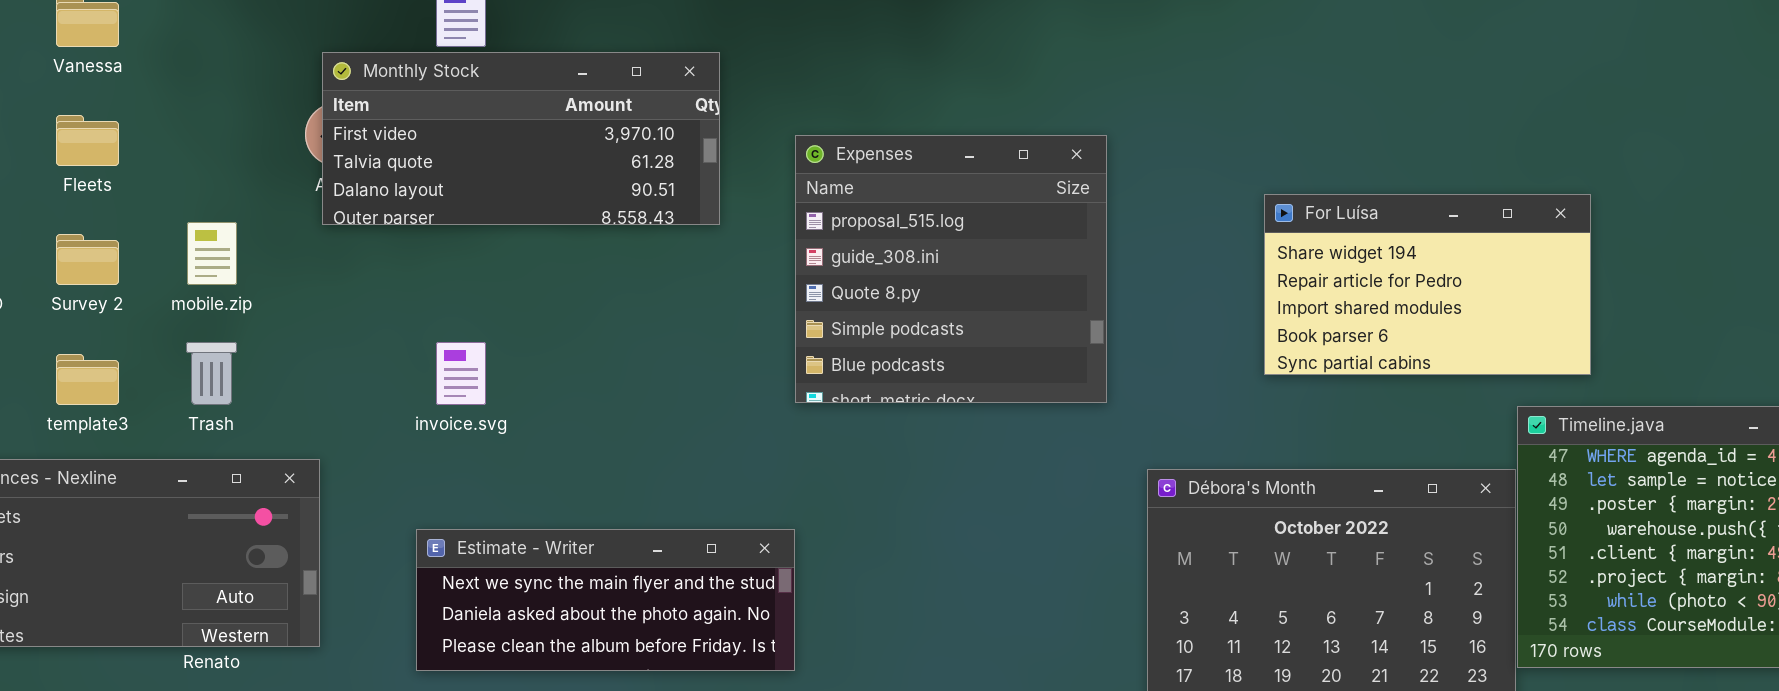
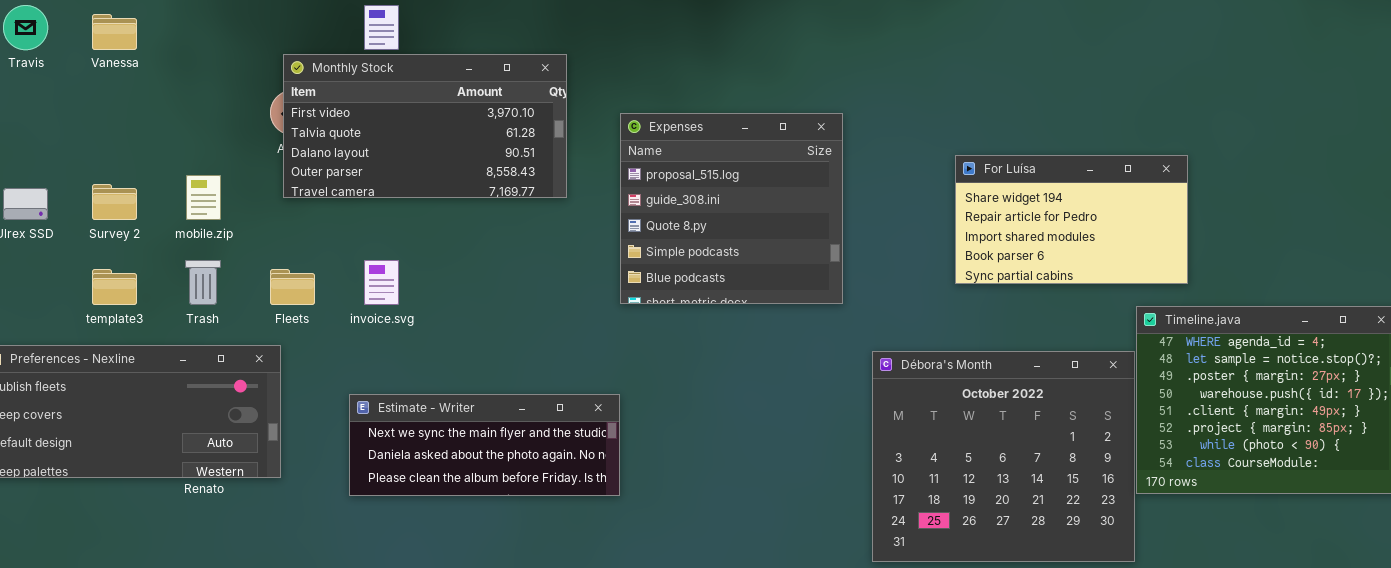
Monthly Stock: [322,52,720,225] -> [283,54,567,198], resized
Fleets: [56,115,119,166] -> [270,269,315,305], moved

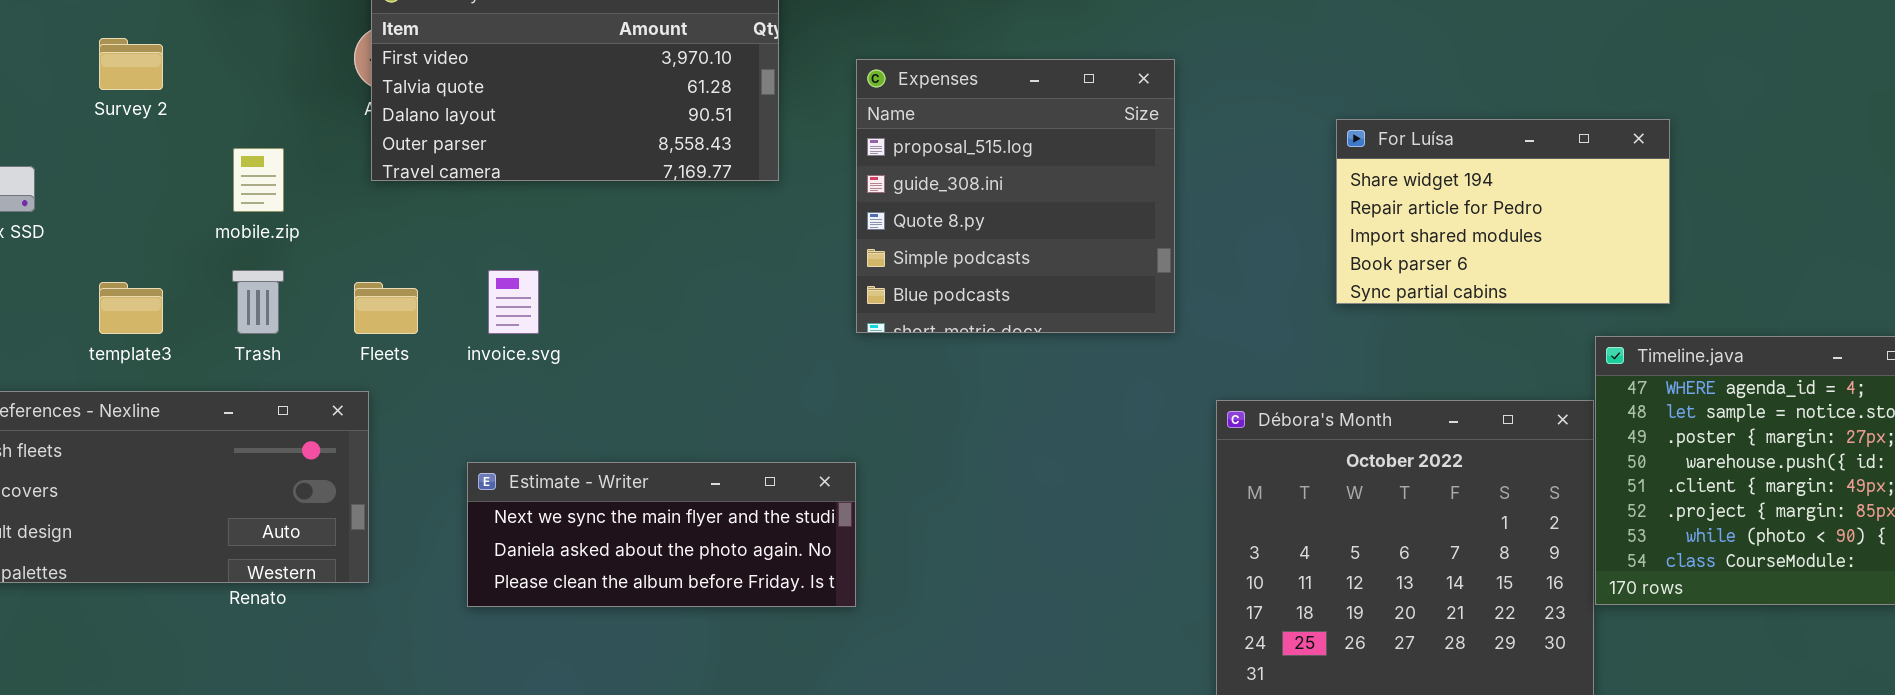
Survey 2: [92,184,137,220] -> [99,38,163,90], moved

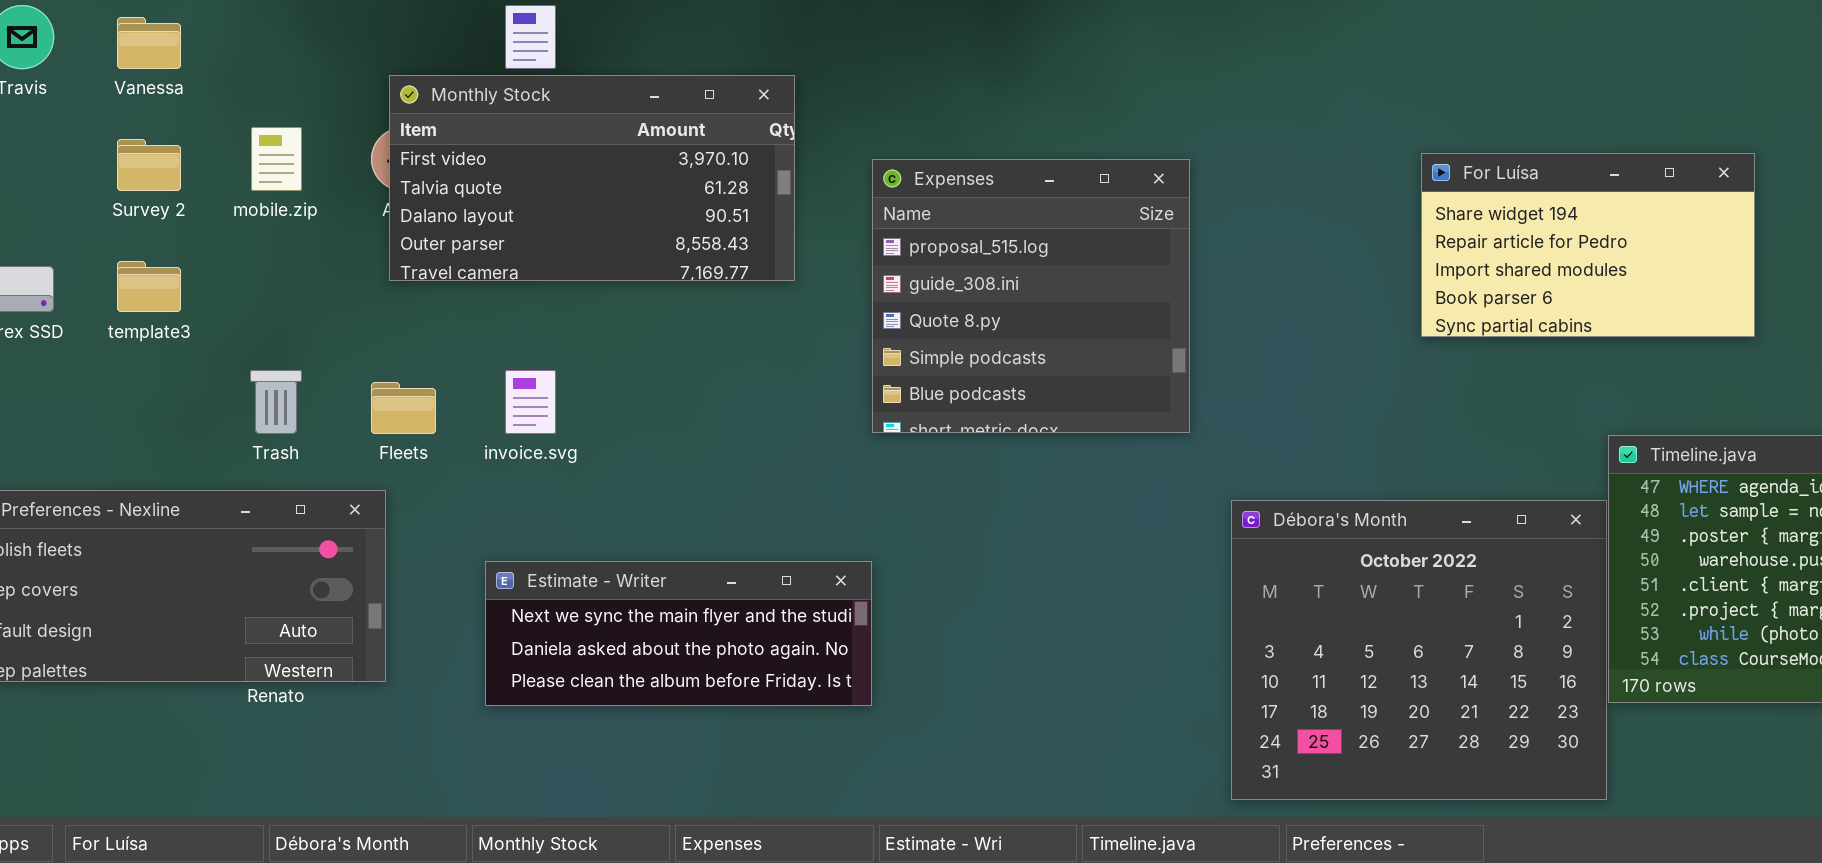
For Luísa: [1336,119,1670,304] -> [1421,153,1755,337], moved
mobile.zip: [233,148,284,212] -> [251,127,302,191], moved
template3: [99,282,163,334] -> [117,261,181,312], moved

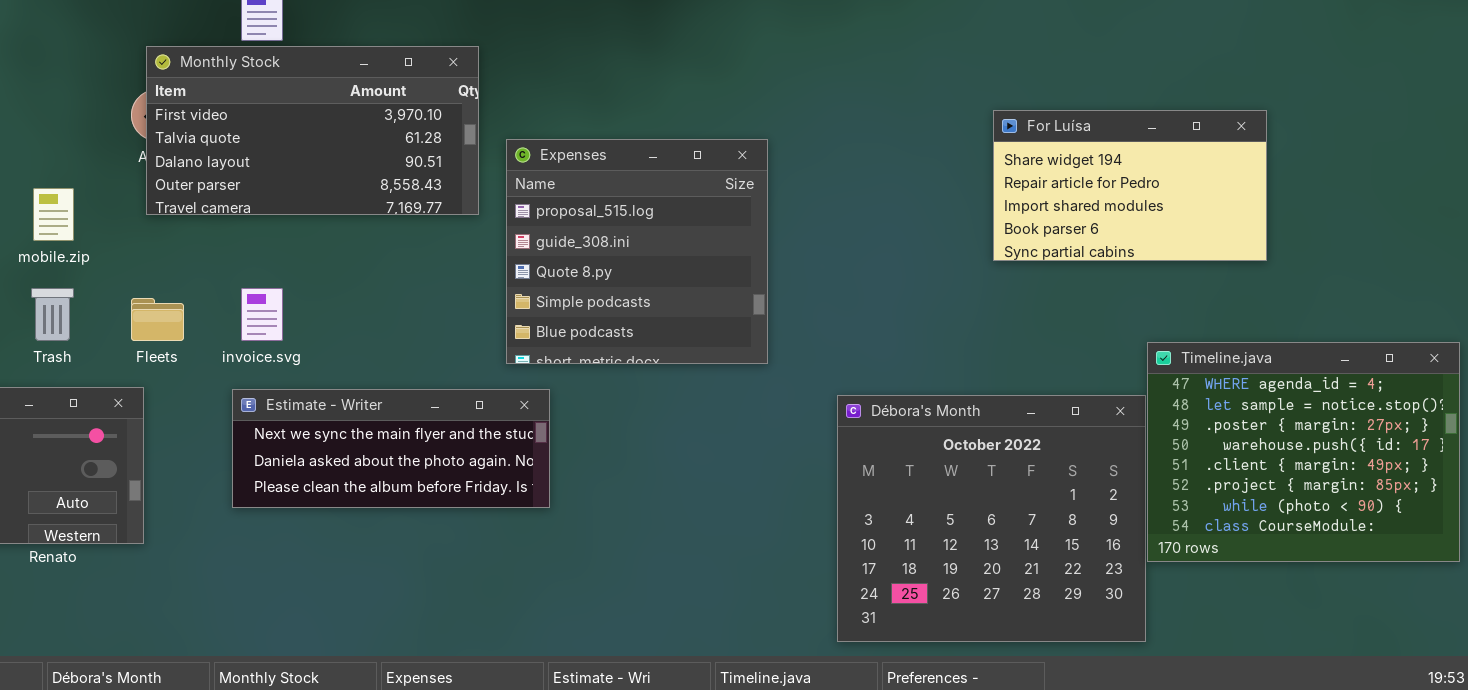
mobile.zip: [251,127,302,191] -> [33,188,74,241], moved
Expenses: [872,159,1190,433] -> [506,139,768,364], moved
Estimate - Writer: [485,561,872,706] -> [232,389,550,508], moved

